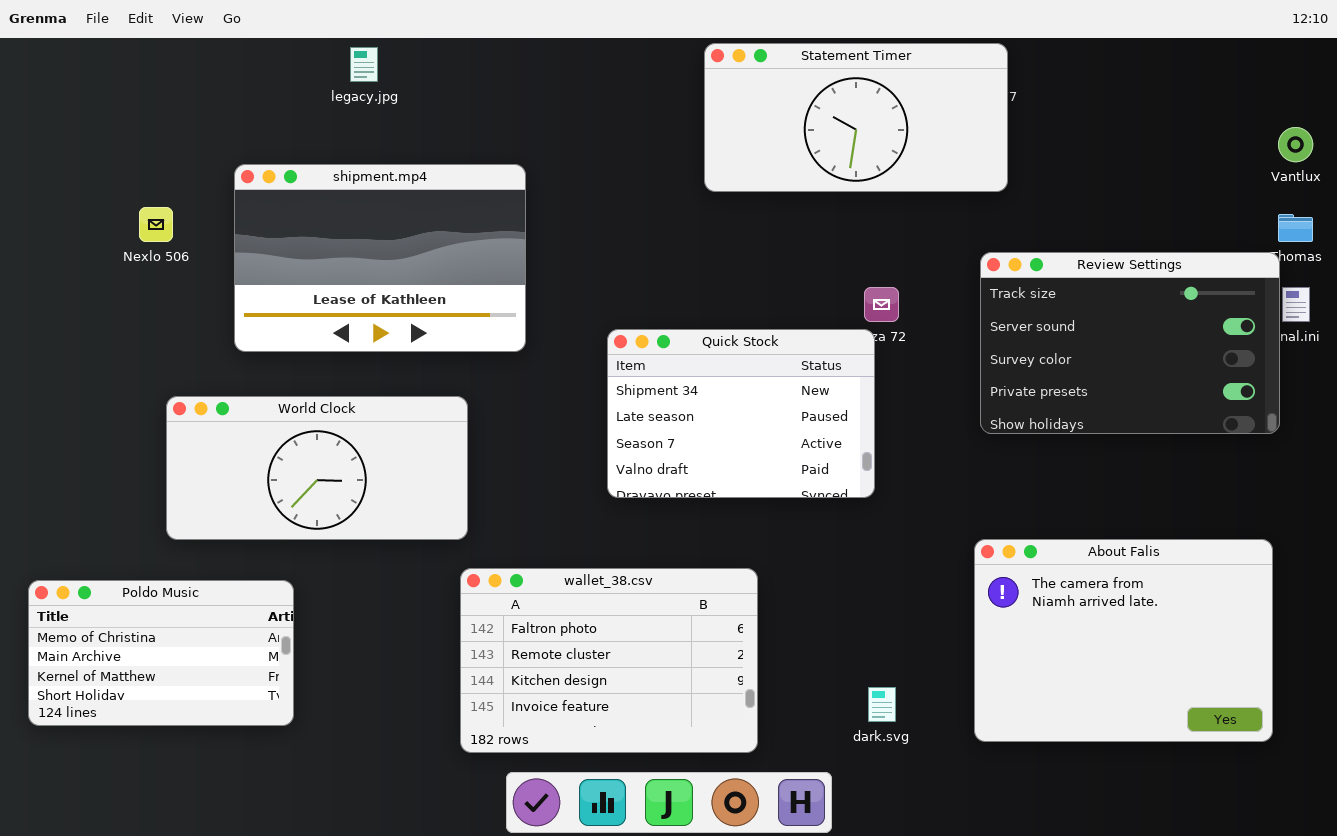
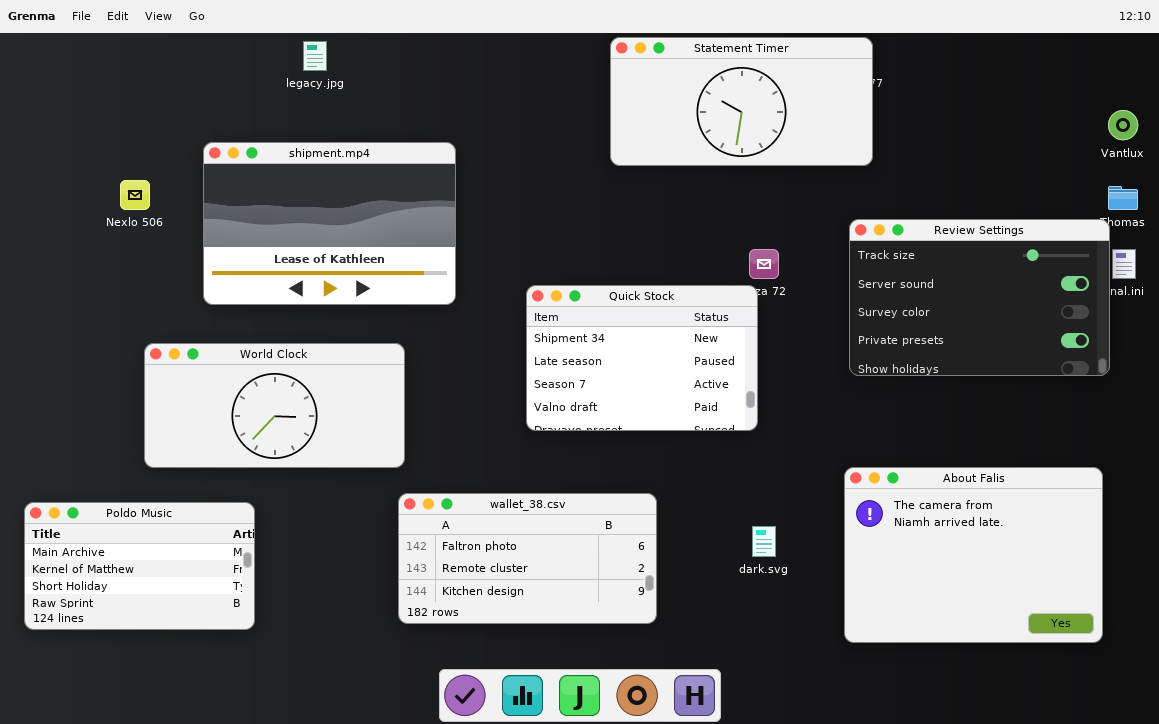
wallet_38.csv: [460,568,758,753] -> [398,493,657,624], resized
Poldo Music: [28,580,294,726] -> [24,502,255,630], scrolled down 1 row
dark.svg: [868,687,896,722] -> [752,526,776,557], moved

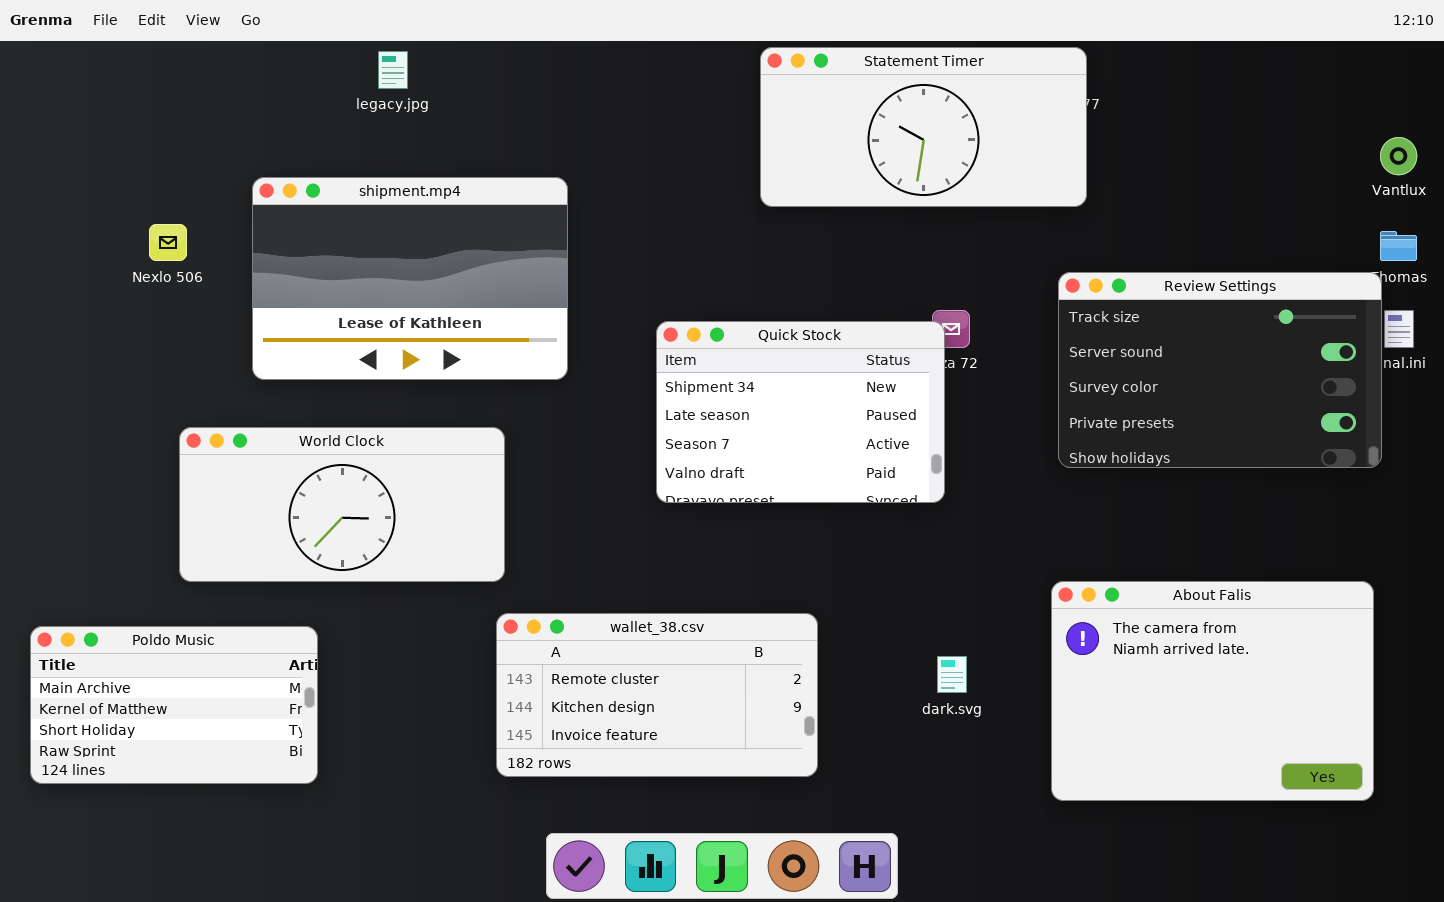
Quick Stock: [526,285,758,431] -> [656,321,945,503], moved
wallet_38.csv: [398,493,657,624] -> [496,613,818,777], scrolled down 1 row

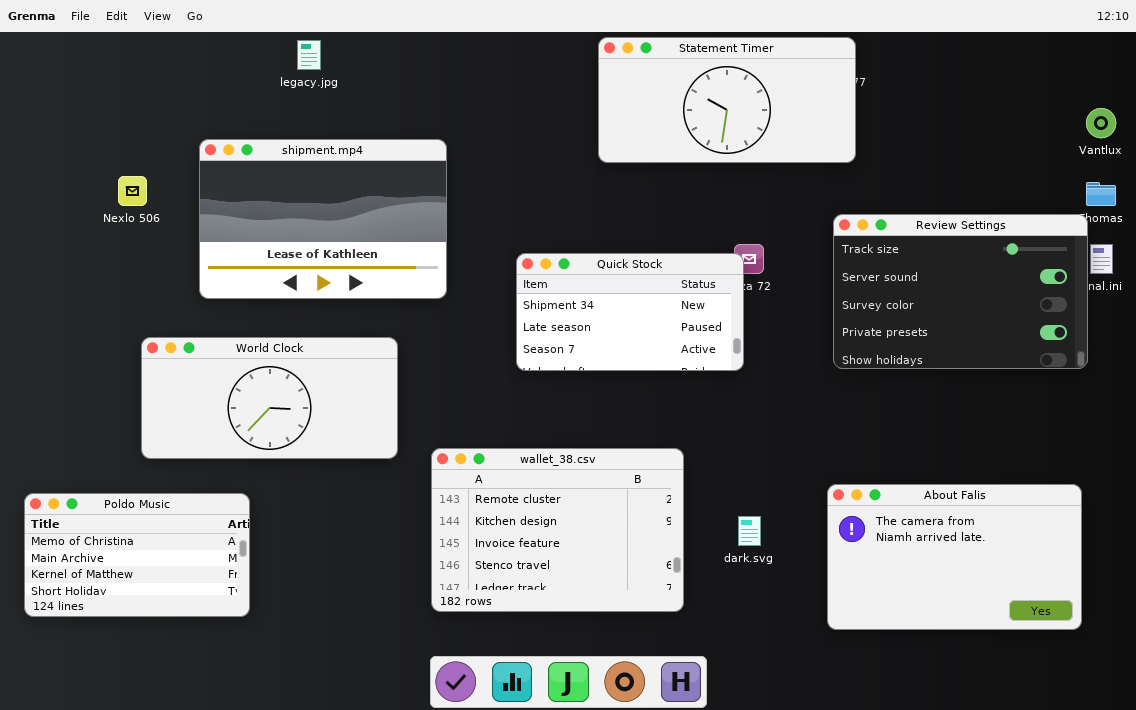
Quick Stock: [656,321,945,503] -> [516,253,744,371], resized
About Falis: [1051,581,1374,801] -> [827,484,1082,630], resized
wallet_38.csv: [496,613,818,777] -> [431,448,684,612], moved, resized
Poldo Music: [30,626,318,784] -> [24,493,250,617], scrolled up 1 row

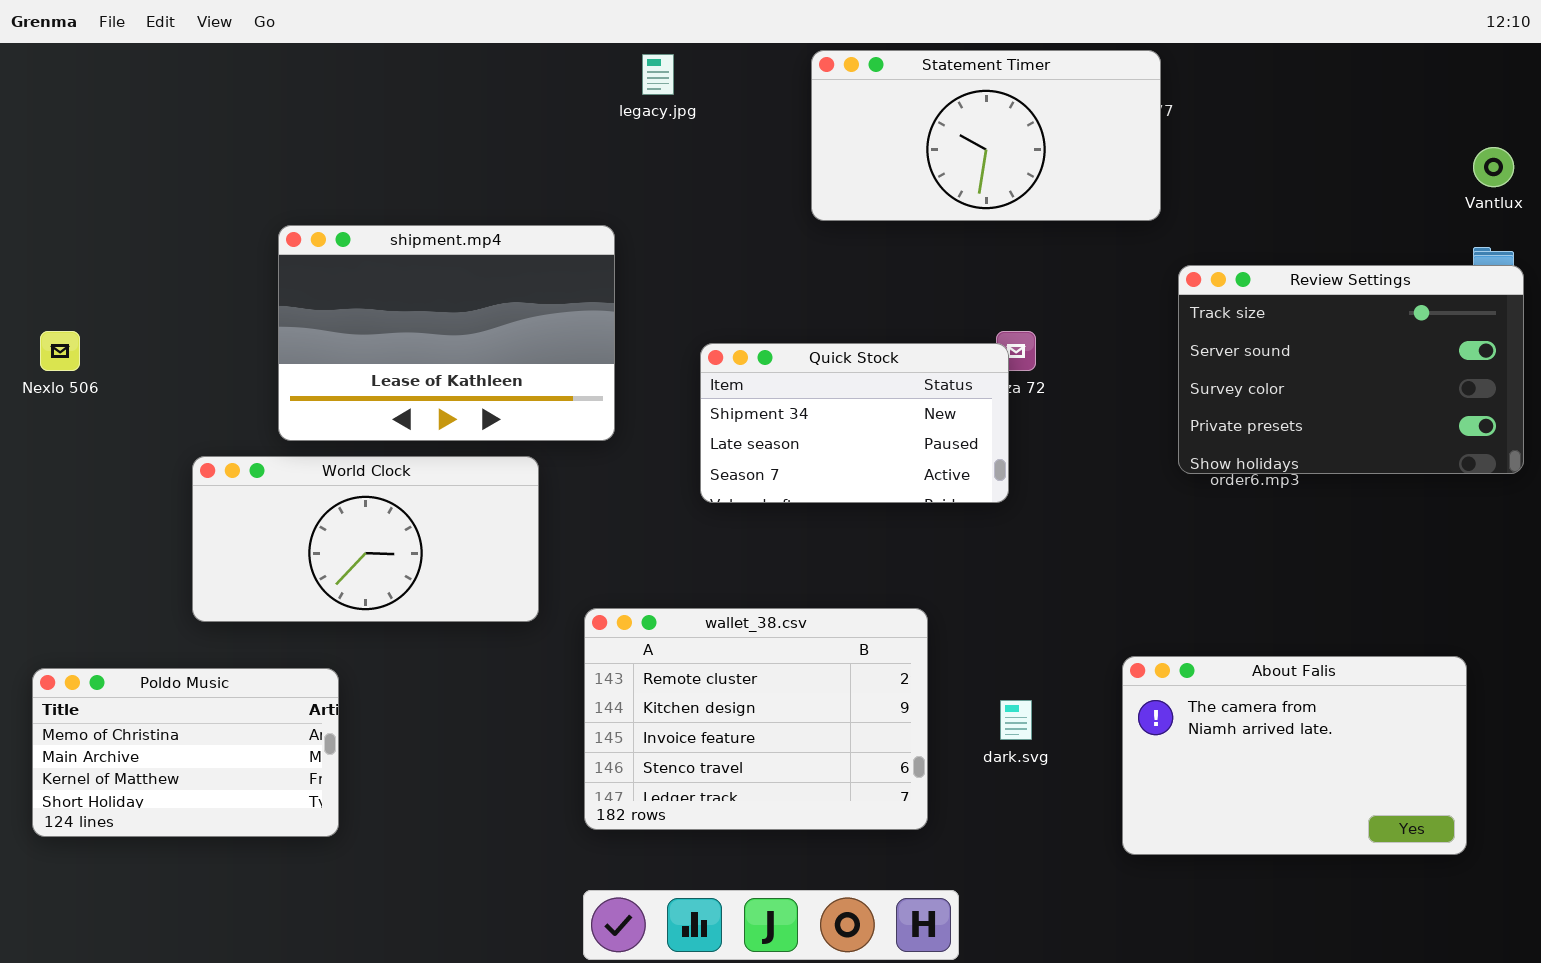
legacy.jpg: [297,40,321,70] -> [642,54,674,95], moved
shipment.mp4: [199,139,447,299] -> [278,225,615,441], moved
Nexlo 506: [118,176,147,206] -> [40,331,80,371], moved
Review Settings: [833,214,1088,369] -> [1178,265,1524,474], moved

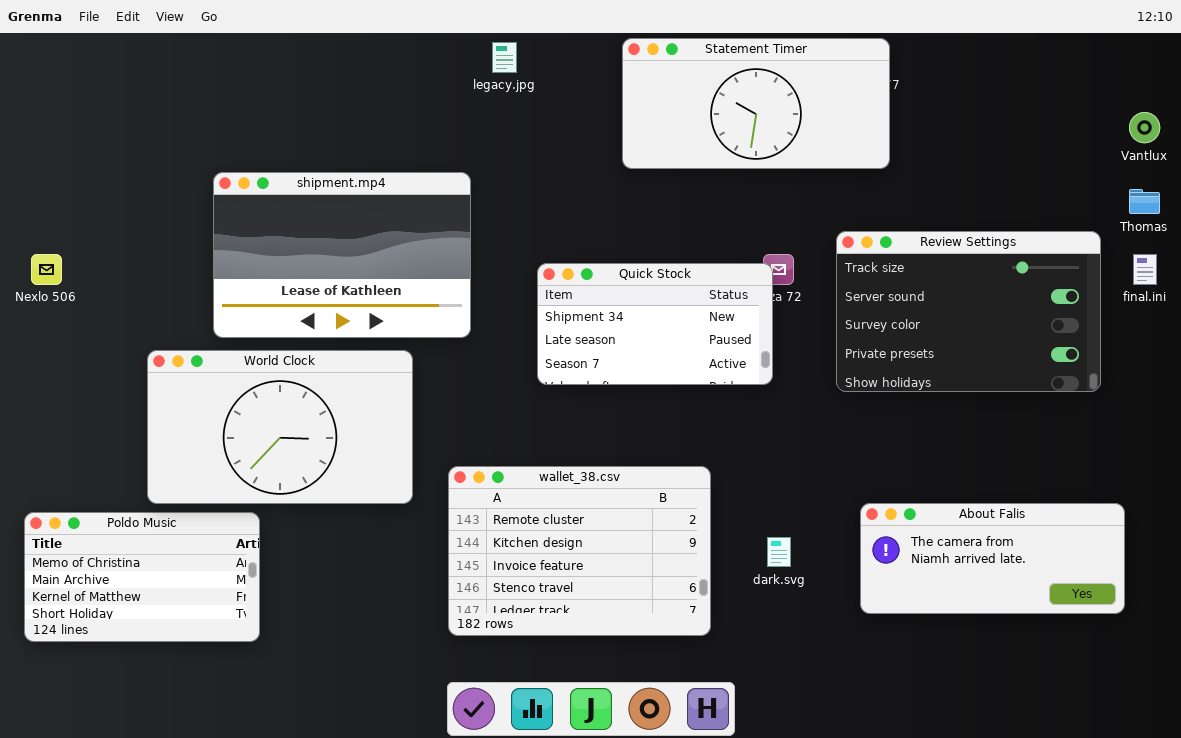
Review Settings: [1178,265,1524,474] -> [836,231,1101,392], moved
World Clock: [192,456,539,622] -> [147,350,413,504], resized
About Falis: [1122,656,1467,855] -> [860,503,1125,614], resized

